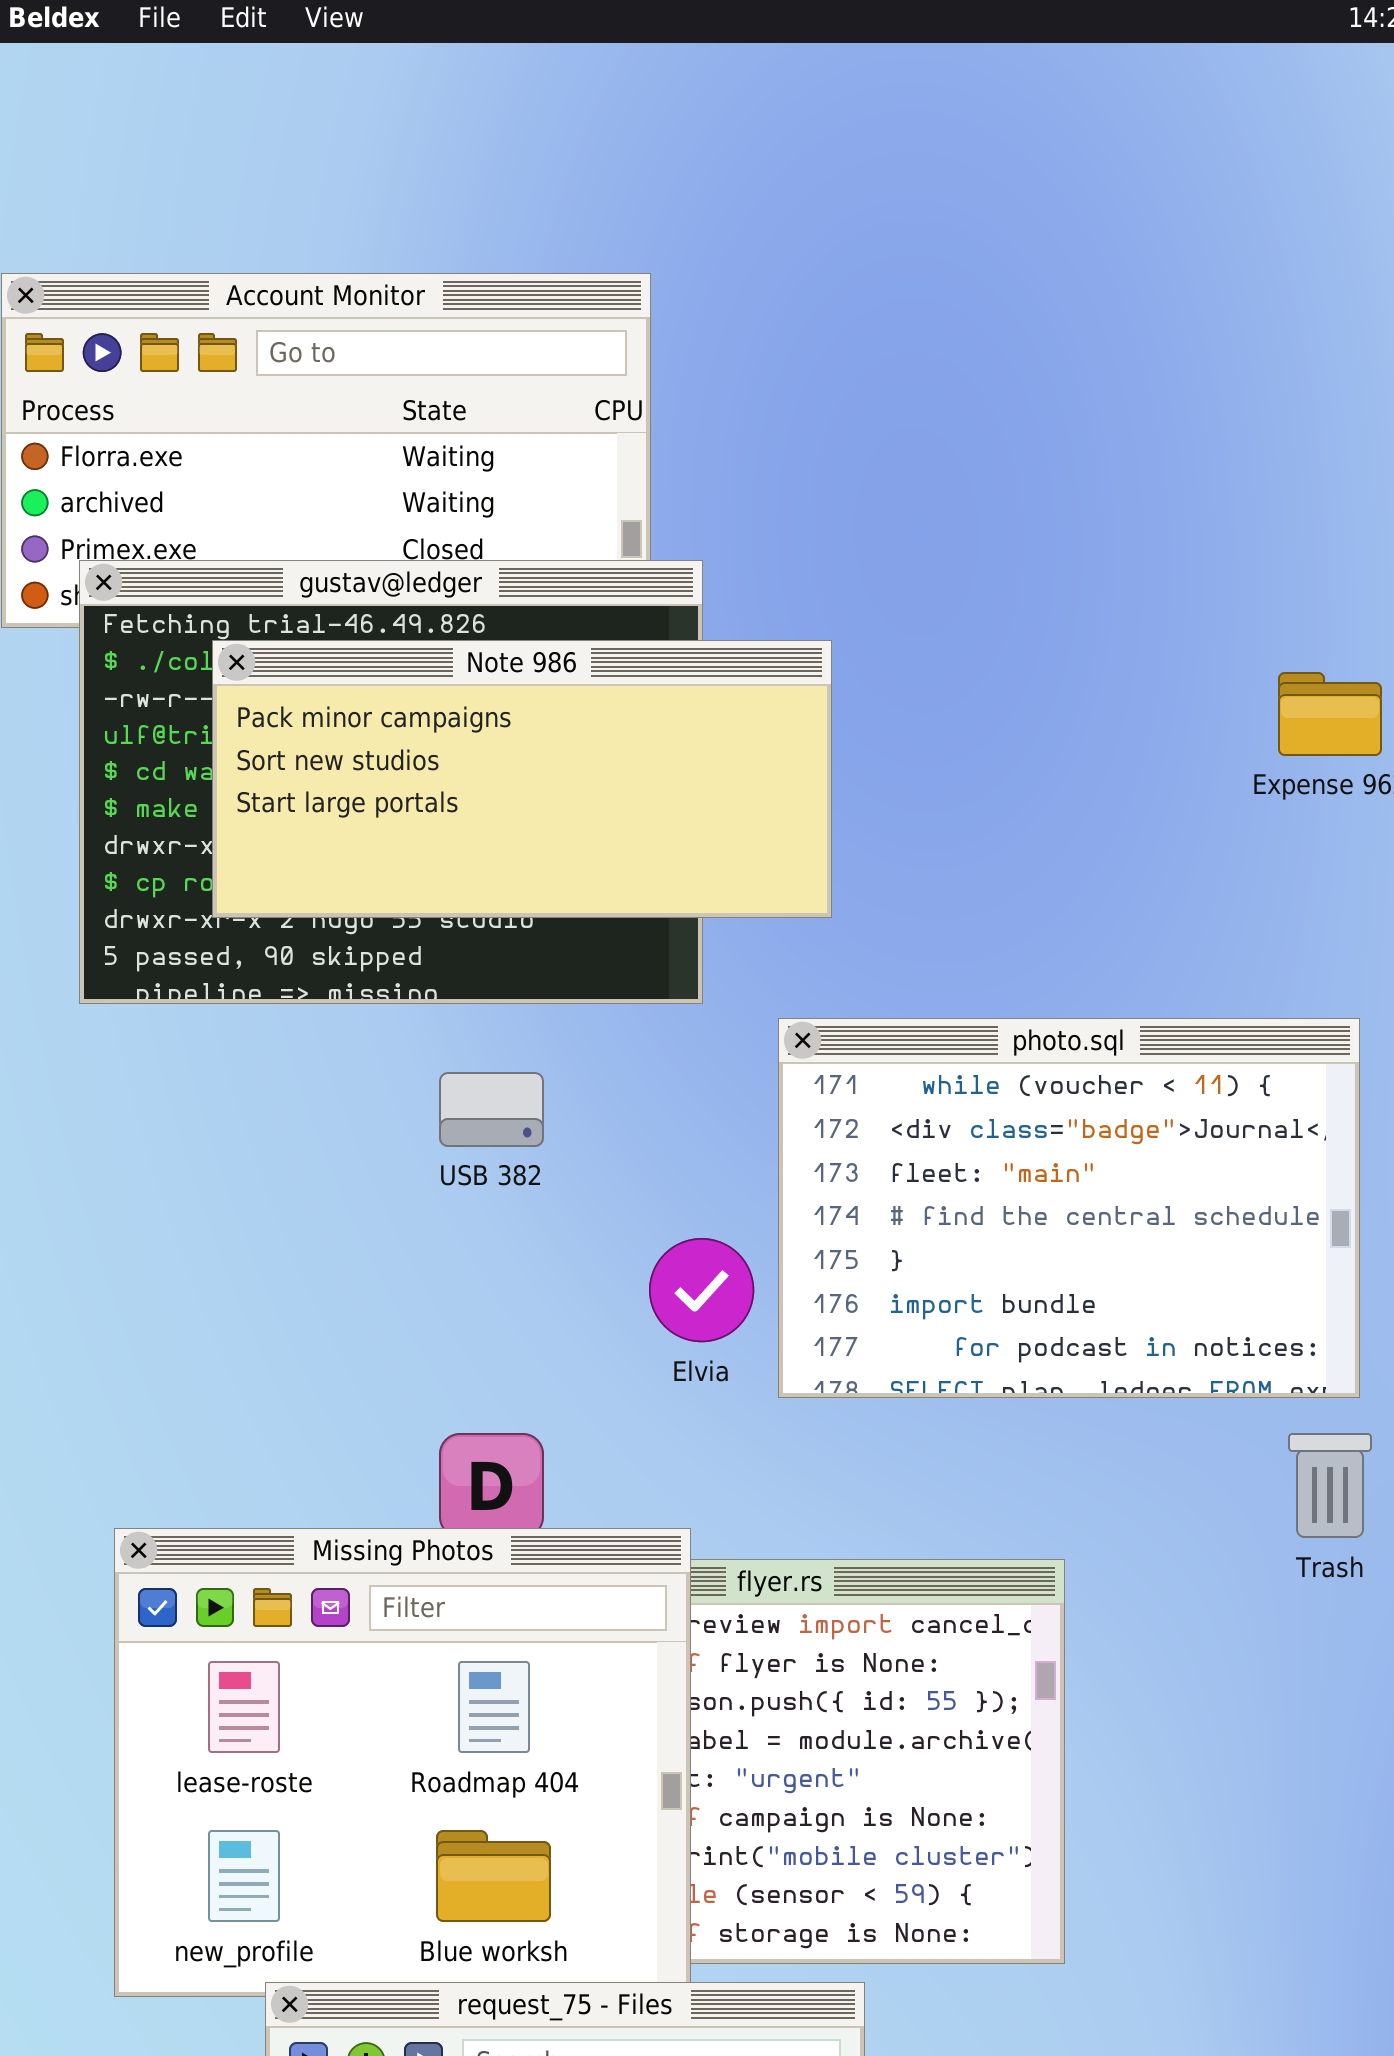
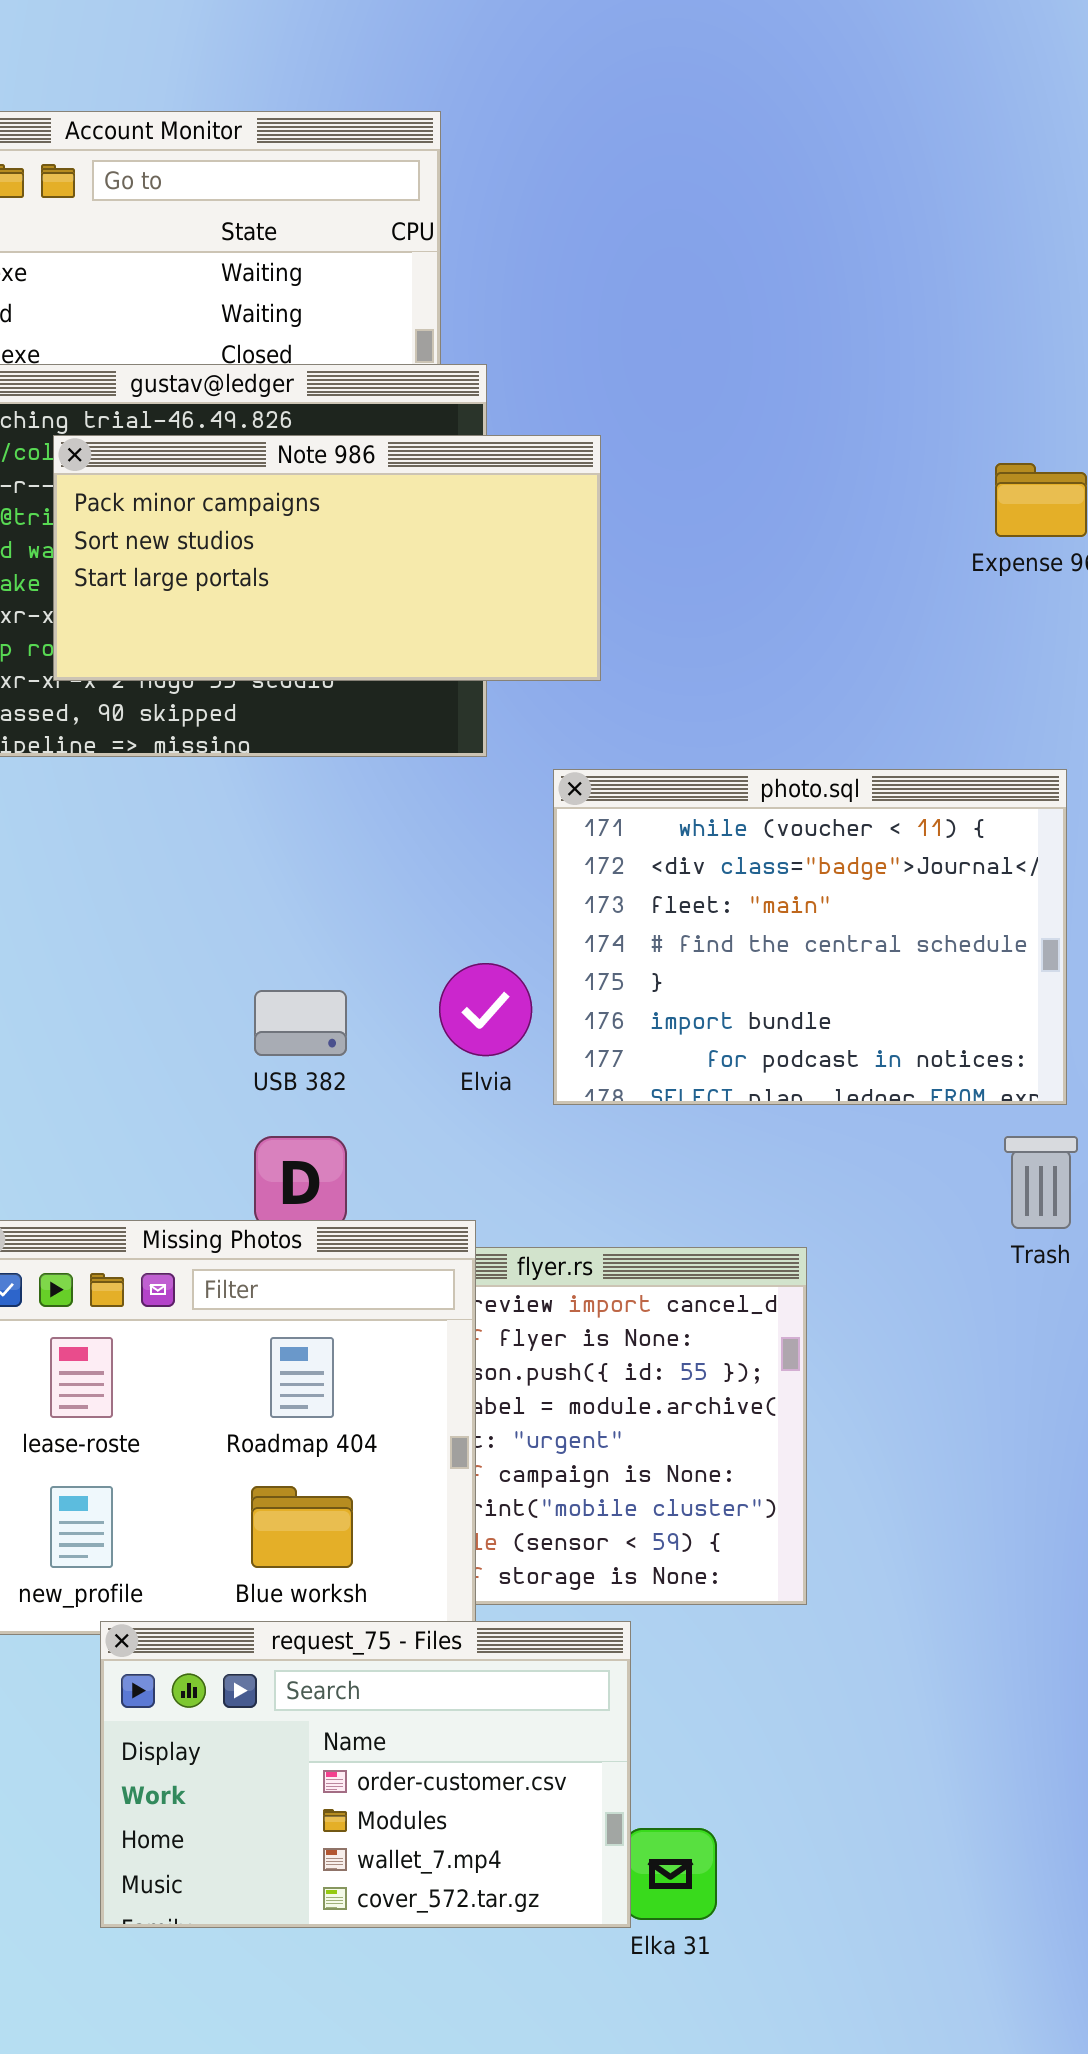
USB 382: [439,1072,544,1147] -> [254,990,347,1056], moved

